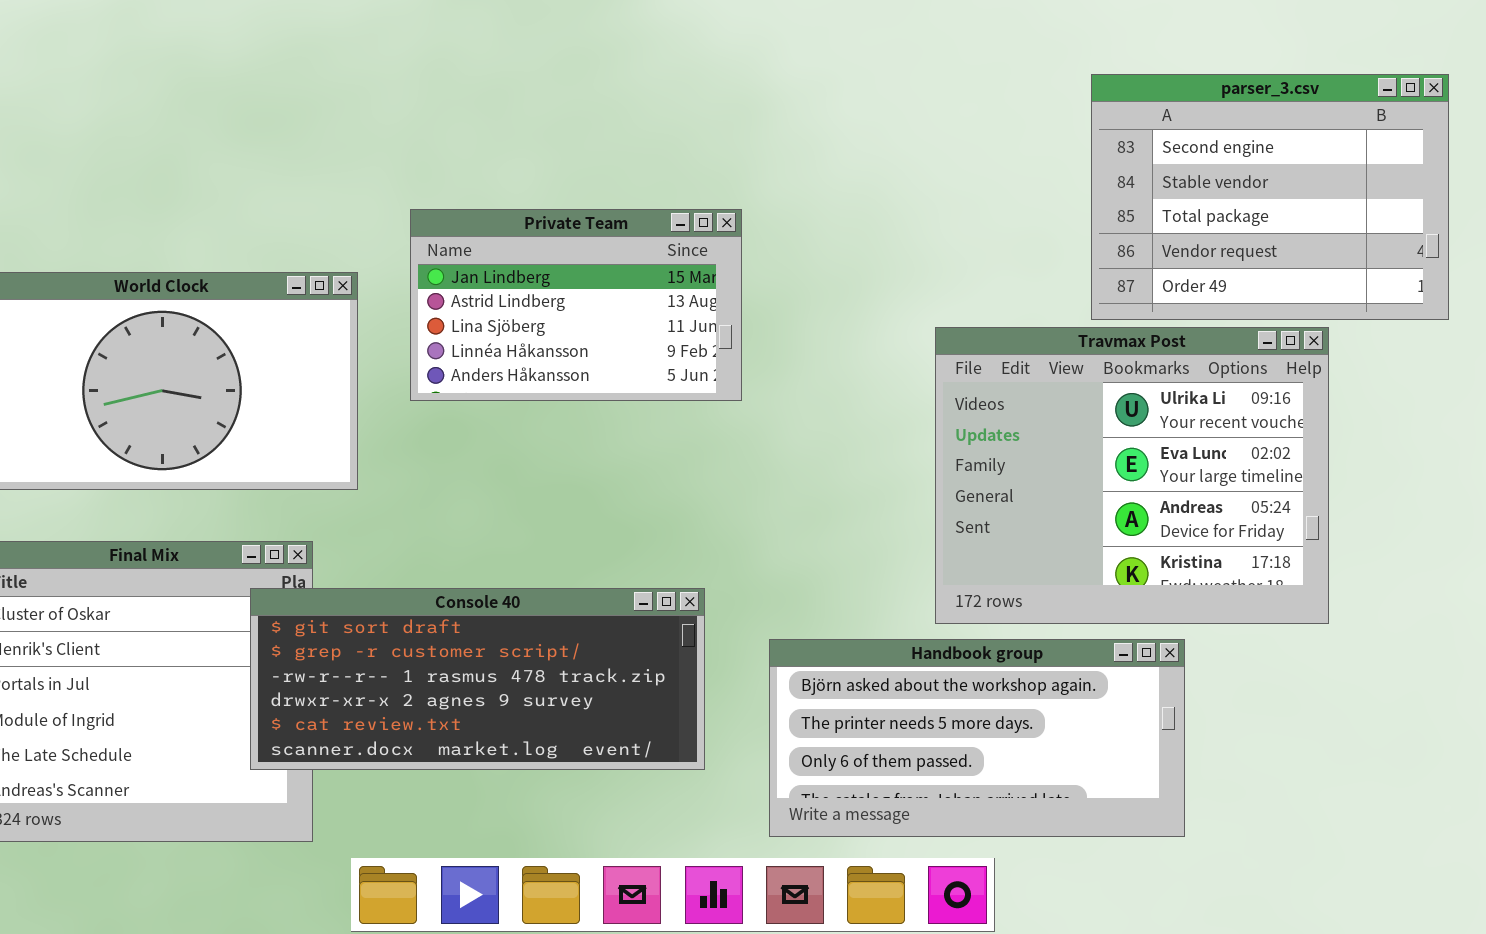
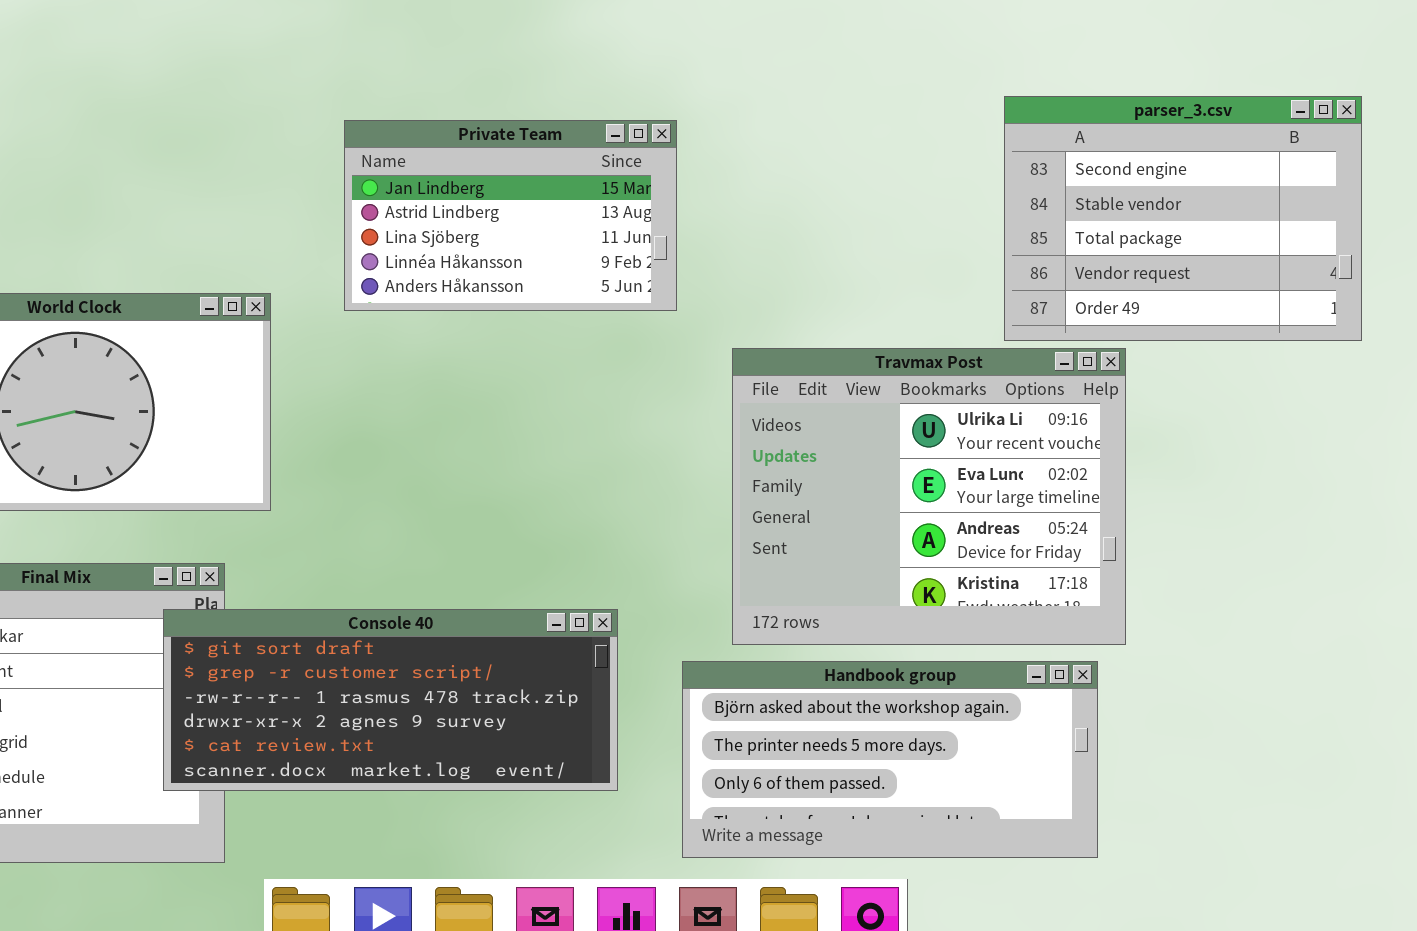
Private Team: [410,209,742,401] -> [344,120,677,311], moved
Travmax Post: [935,327,1329,624] -> [732,348,1126,645], moved

